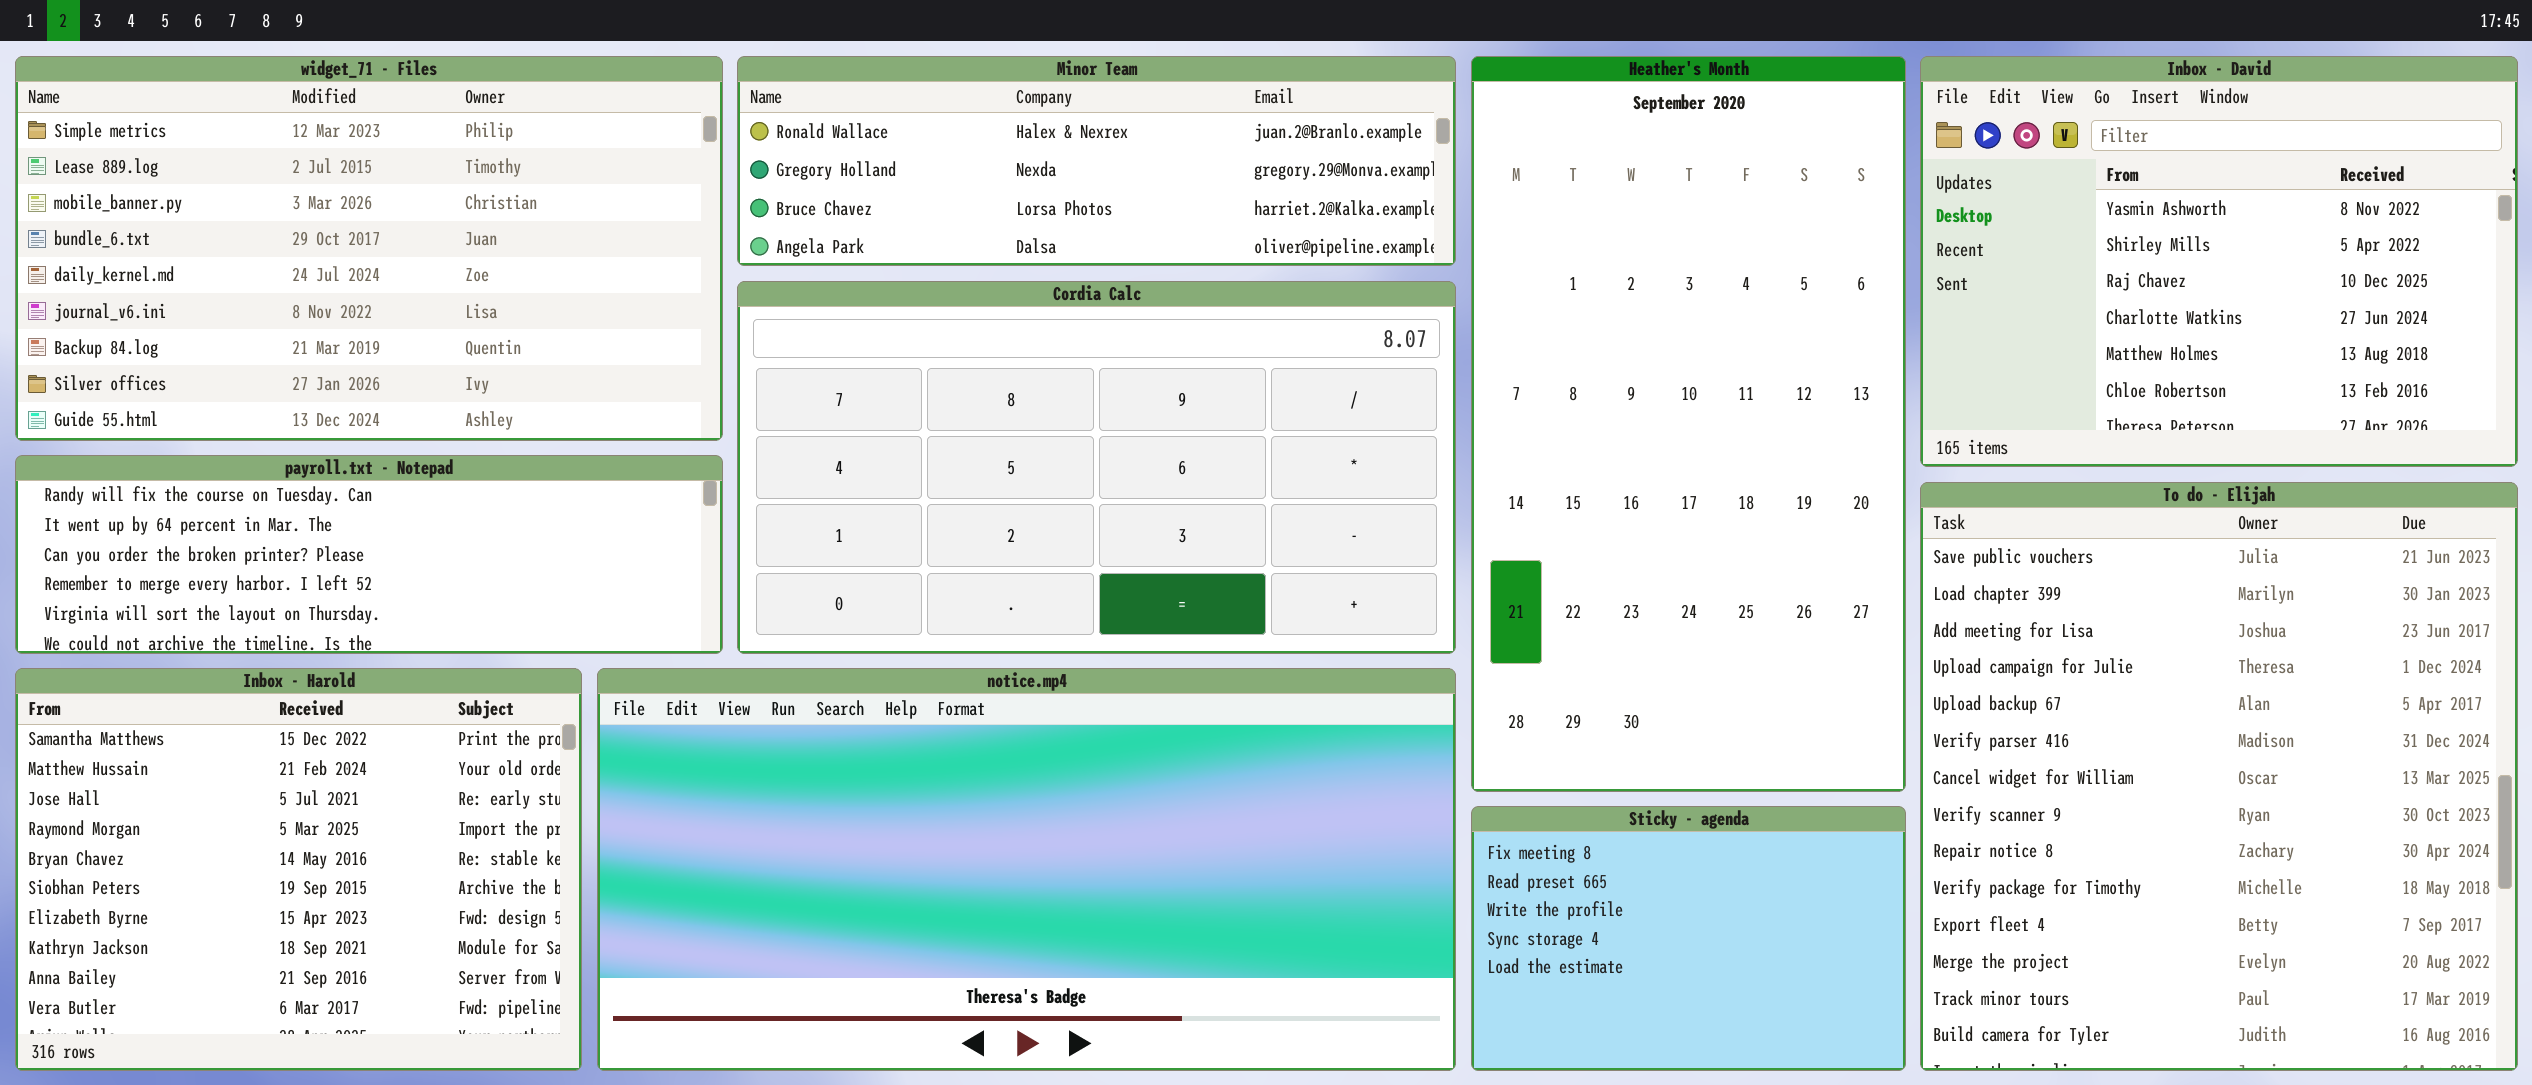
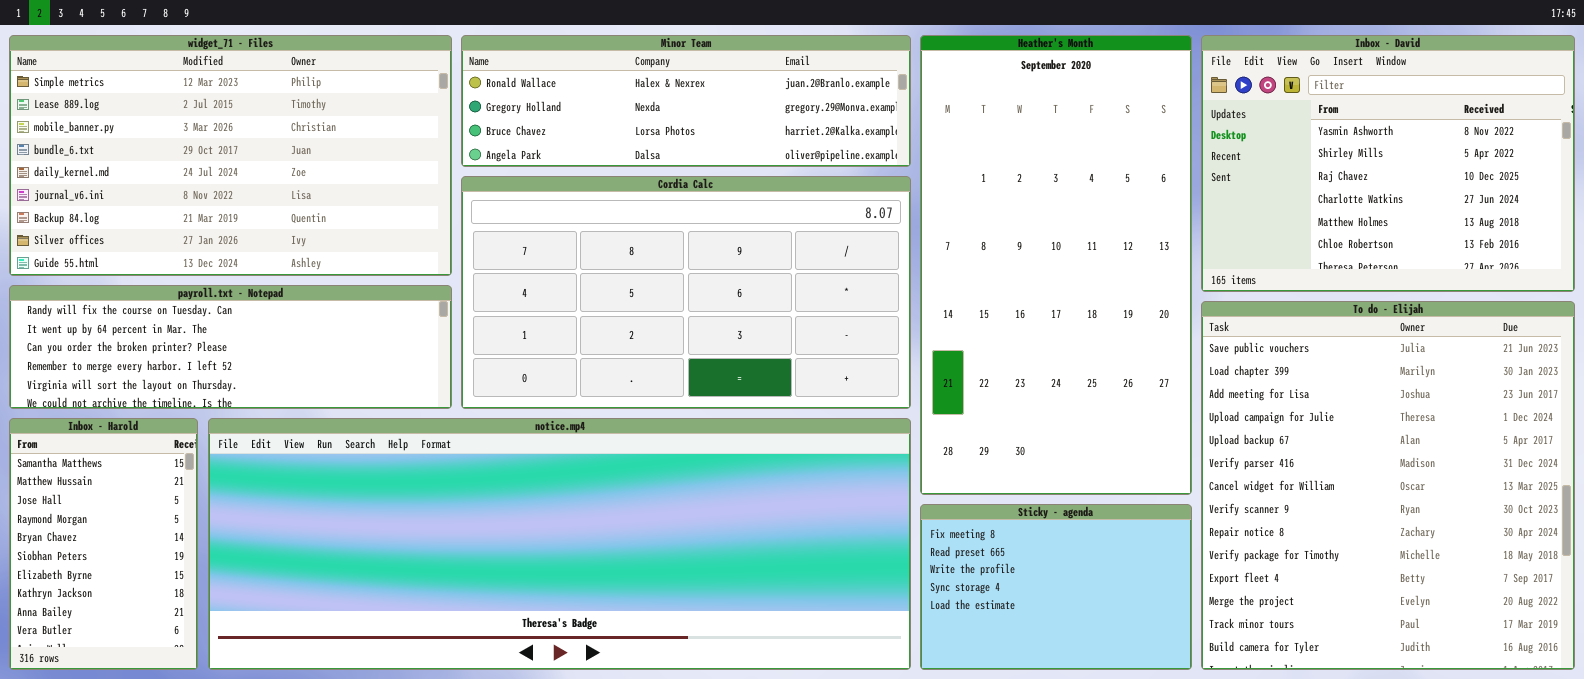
Inbox - Harold: [15,668,582,1071] -> [9,418,198,670], resized
notice.mp4: [597,668,1456,1071] -> [208,418,911,670], resized

